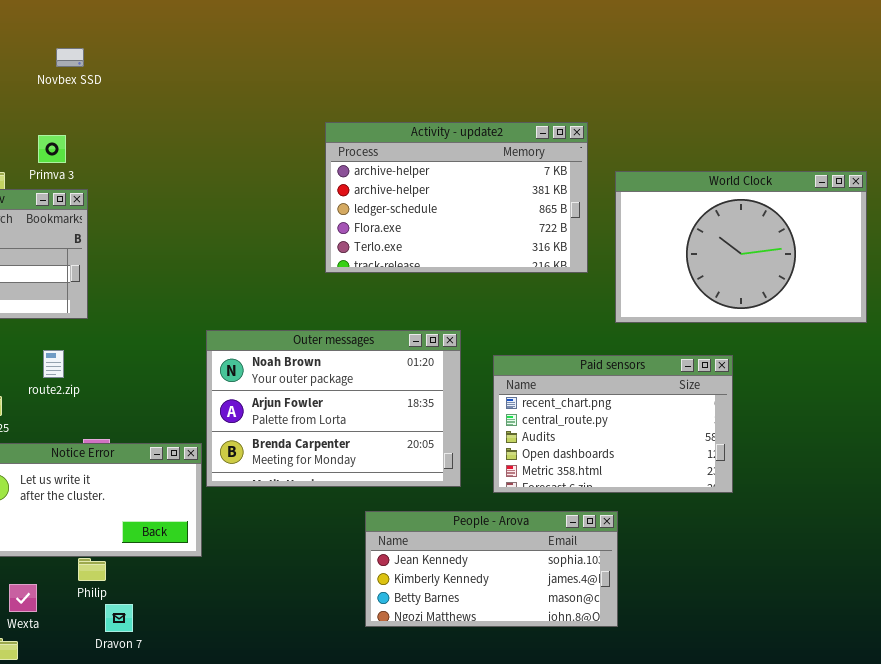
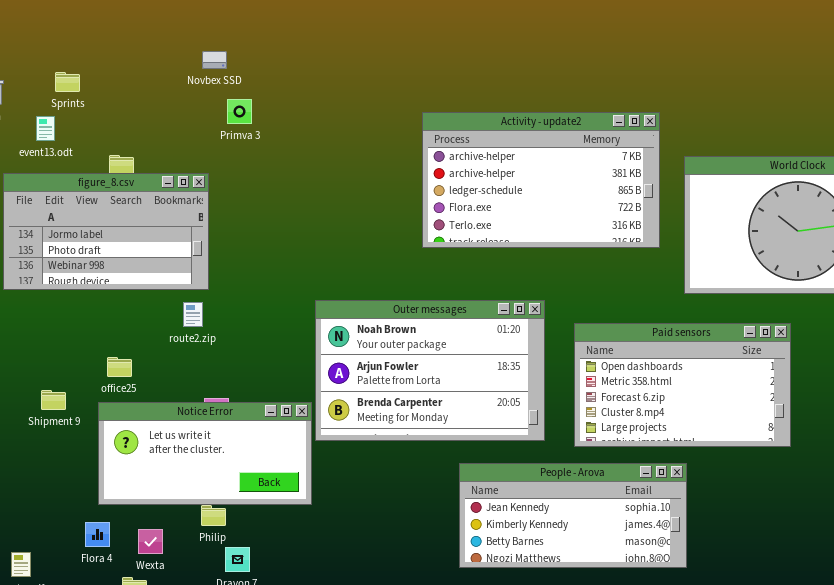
Novbex SSD: [56,48,84,67] -> [202,51,227,69], moved
Primva 3: [38,135,66,163] -> [227,99,252,124], moved
route2.zip: [43,350,64,378] -> [183,302,203,327], moved
Paid sensors: [493,355,733,493] -> [574,323,791,447], scrolled down 3 rows

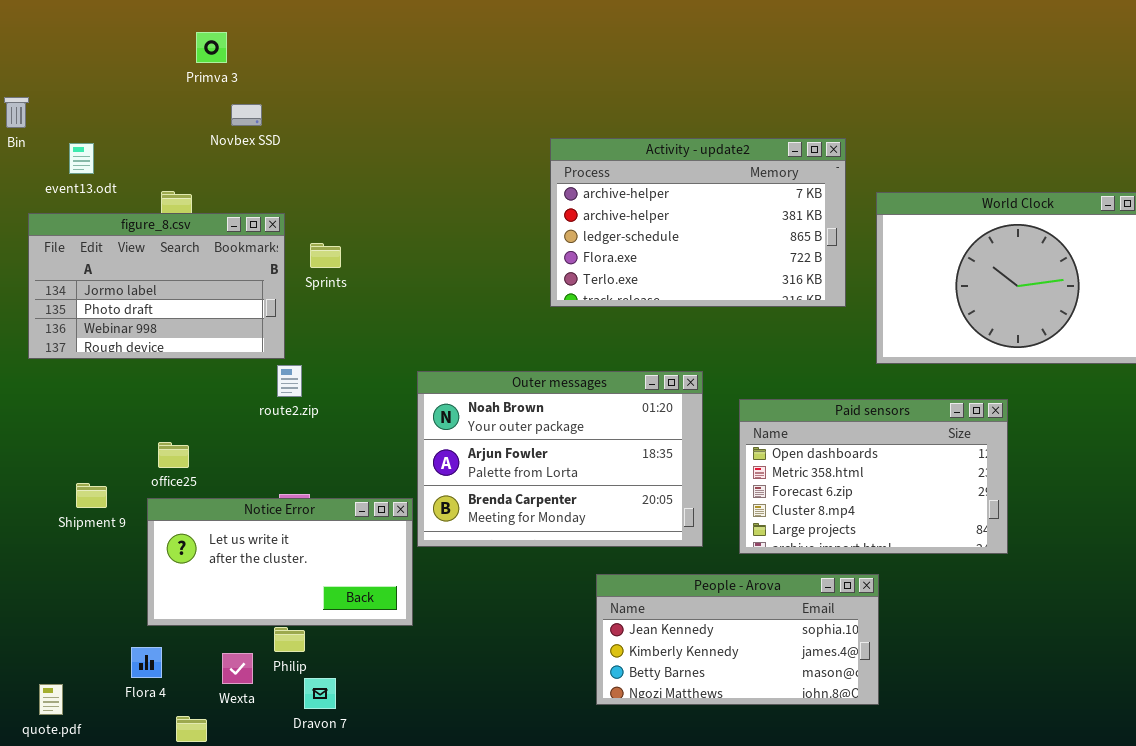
Novbex SSD: [202,51,227,69] -> [231,104,262,126], moved
Sprints: [55,72,80,92] -> [310,243,341,268], moved
Primva 3: [227,99,252,124] -> [196,32,227,63], moved
route2.zip: [183,302,203,327] -> [277,365,302,397], moved
Wexta: [138,529,163,554] -> [222,653,253,684], moved

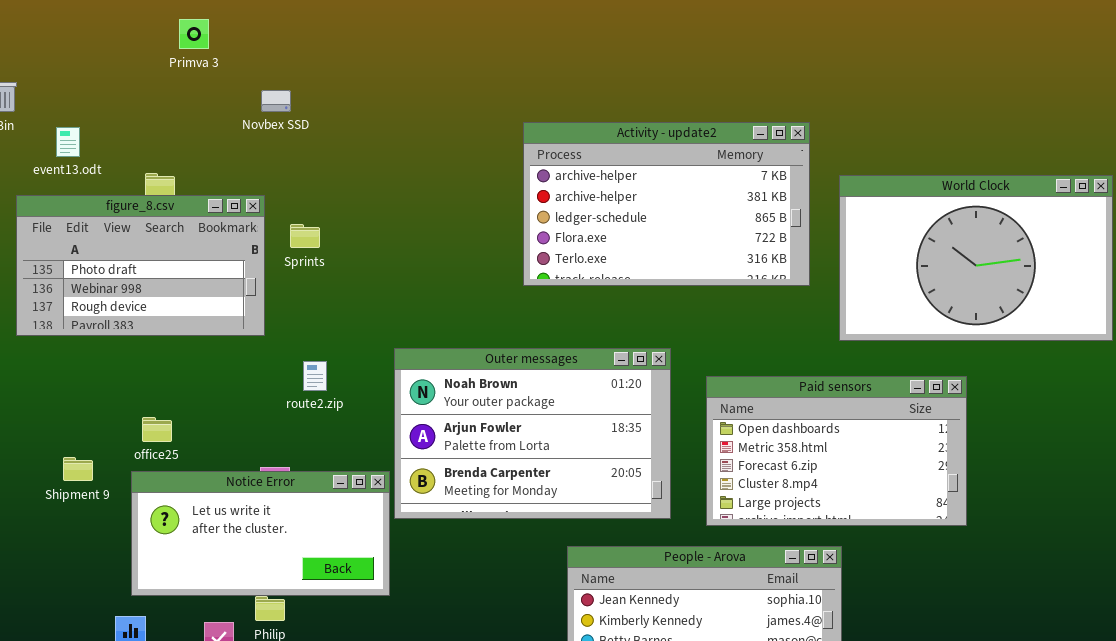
Novbex SSD: [231,104,262,126] -> [261,90,291,112], moved
figure_8.csv: [28,213,285,359] -> [16,195,265,336], scrolled down 1 row
route2.zip: [277,365,302,397] -> [303,361,327,391], moved

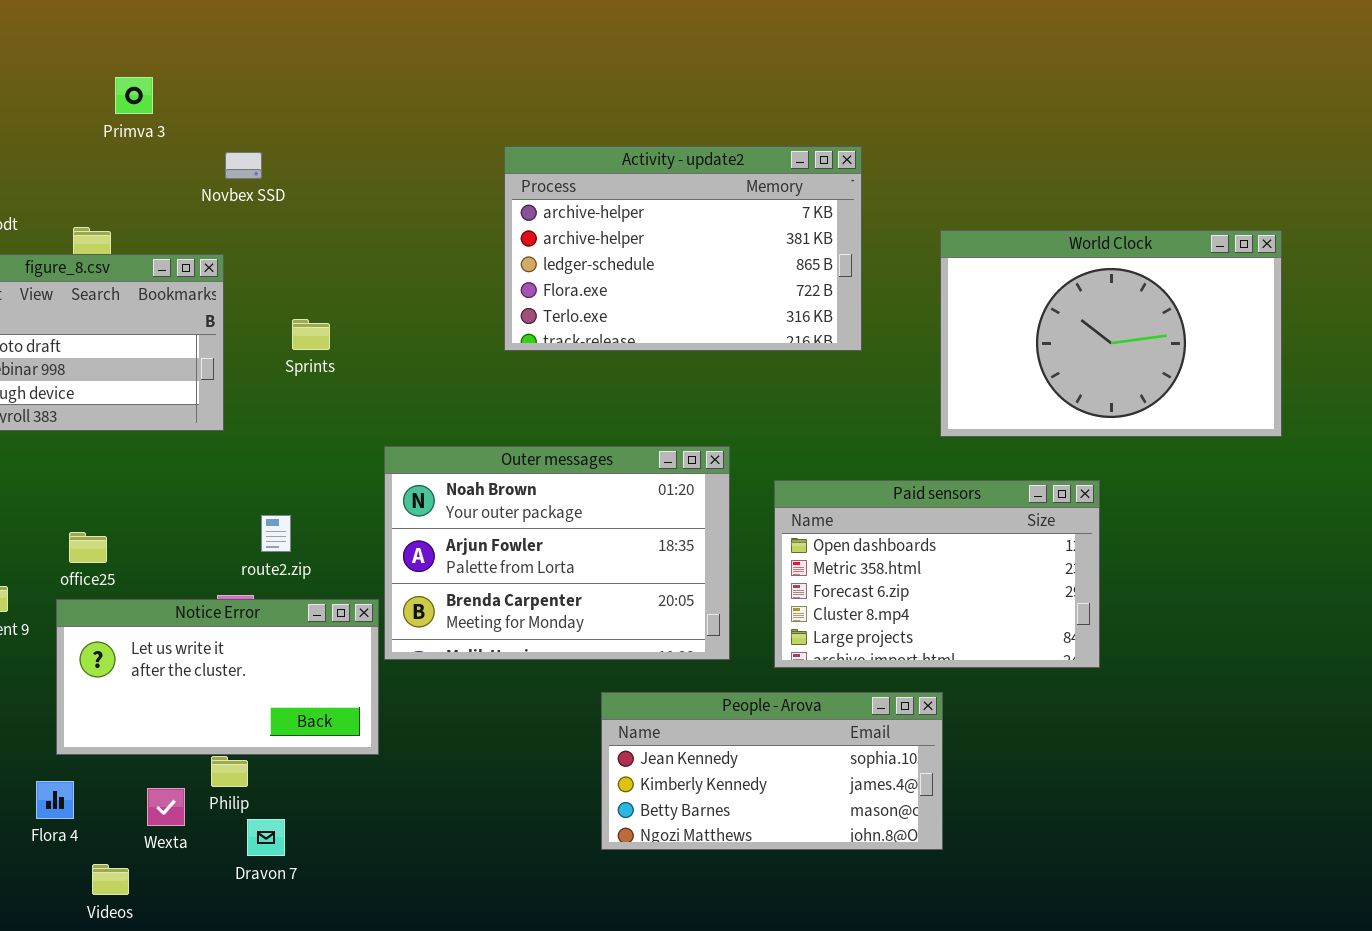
Primva 3: [179,19,209,49] -> [115,77,153,114], moved
Novbex SSD: [261,90,291,112] -> [225,152,262,179], moved
Activity - update2: [523,122,810,286] -> [504,146,862,351], moved
Sprints: [290,224,320,248] -> [292,319,330,350], moved
route2.zip: [303,361,327,391] -> [261,515,291,552], moved

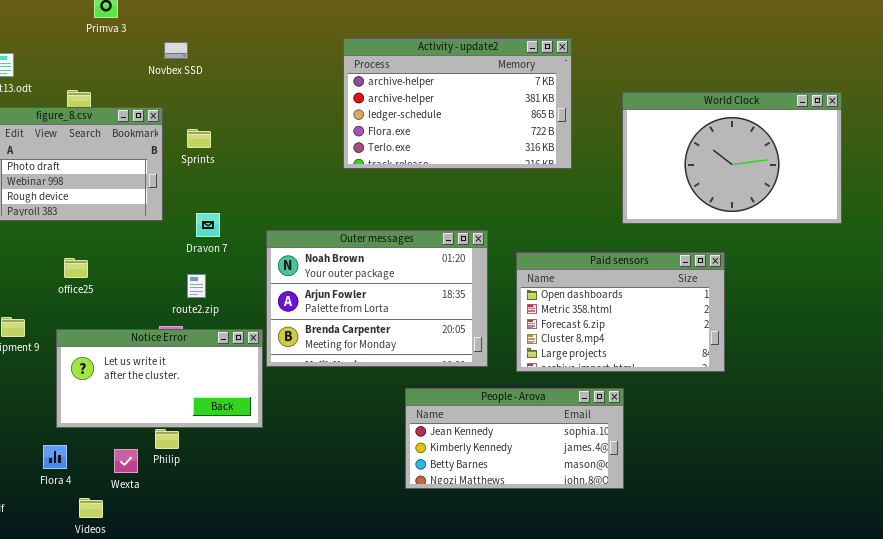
Sprints: [292,319,330,350] -> [187,129,211,148], moved
office25: [69,532,107,563] -> [64,258,88,278], moved
Dravon 7: [247,819,285,856] -> [196,213,220,237], moved

